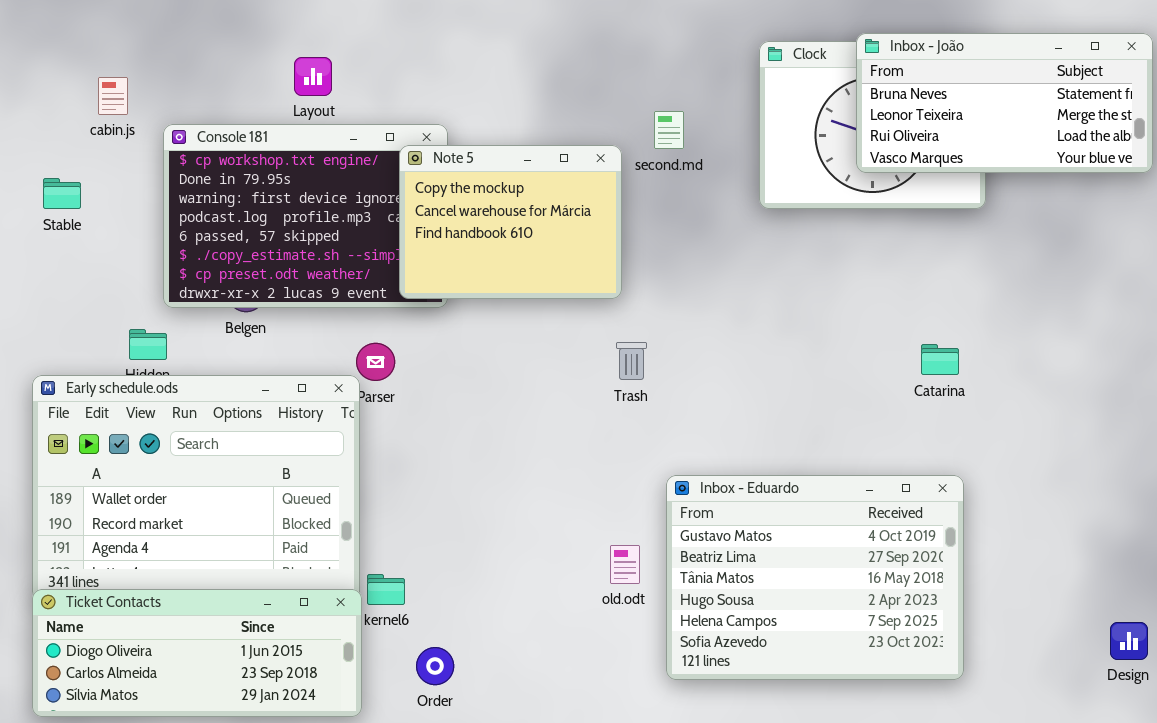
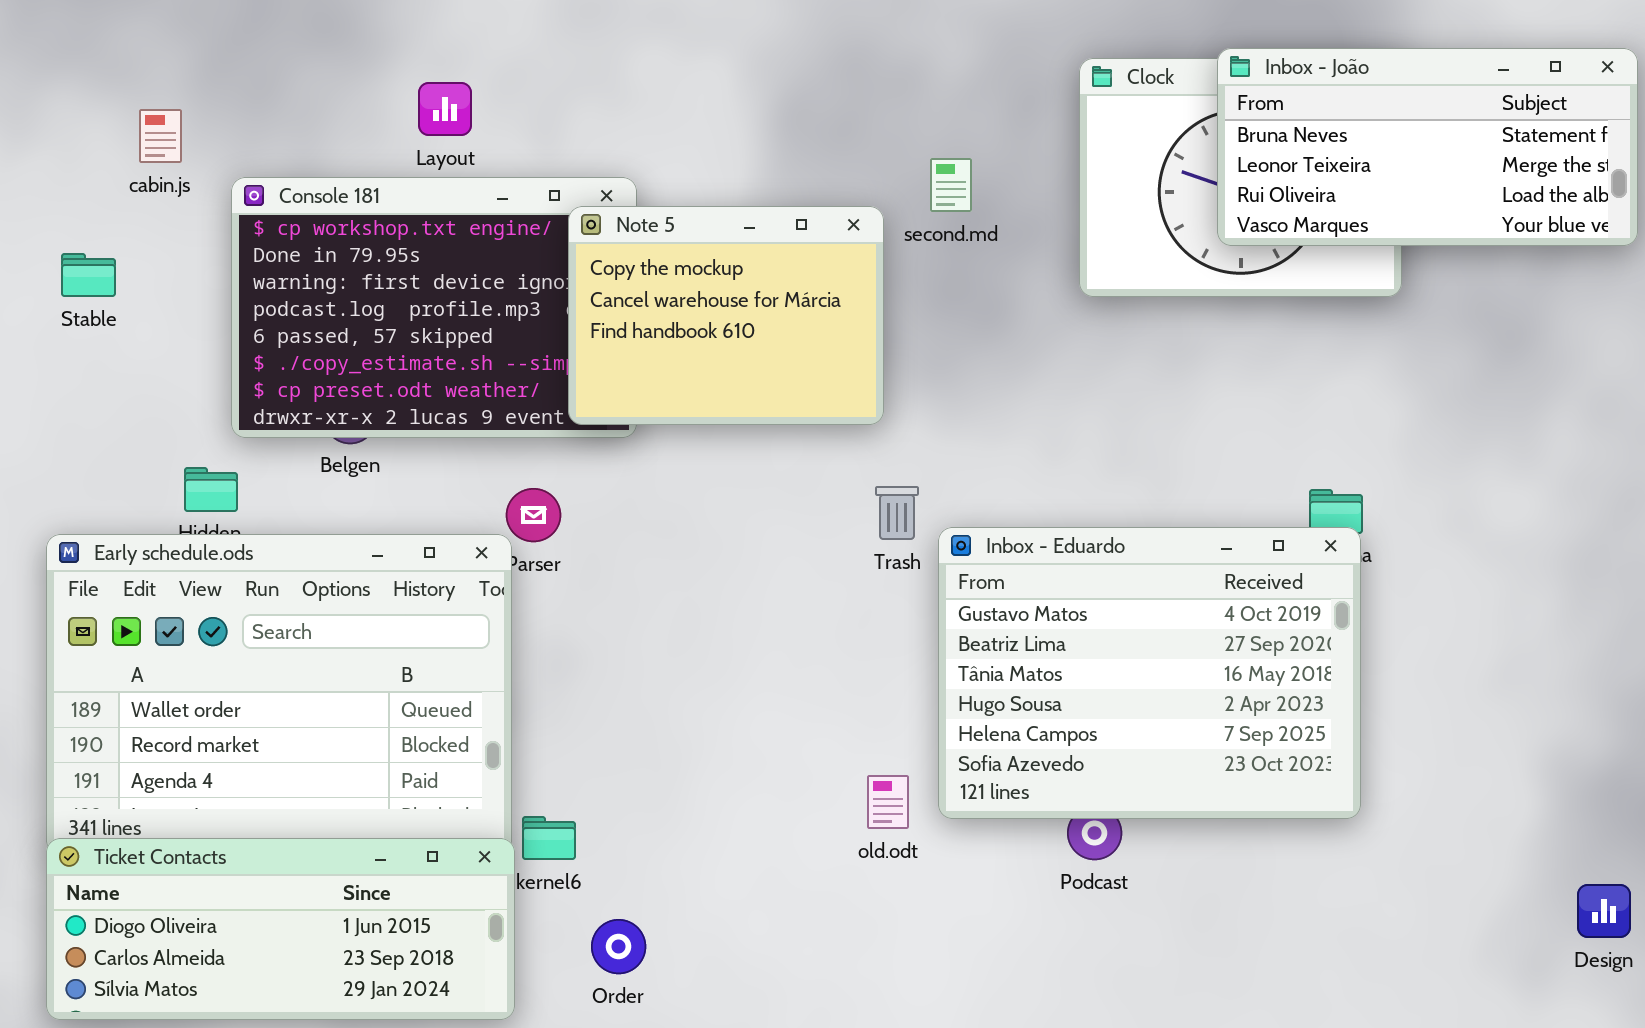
Inbox - Eduardo: [666,475,964,680] -> [938,527,1361,819], moved

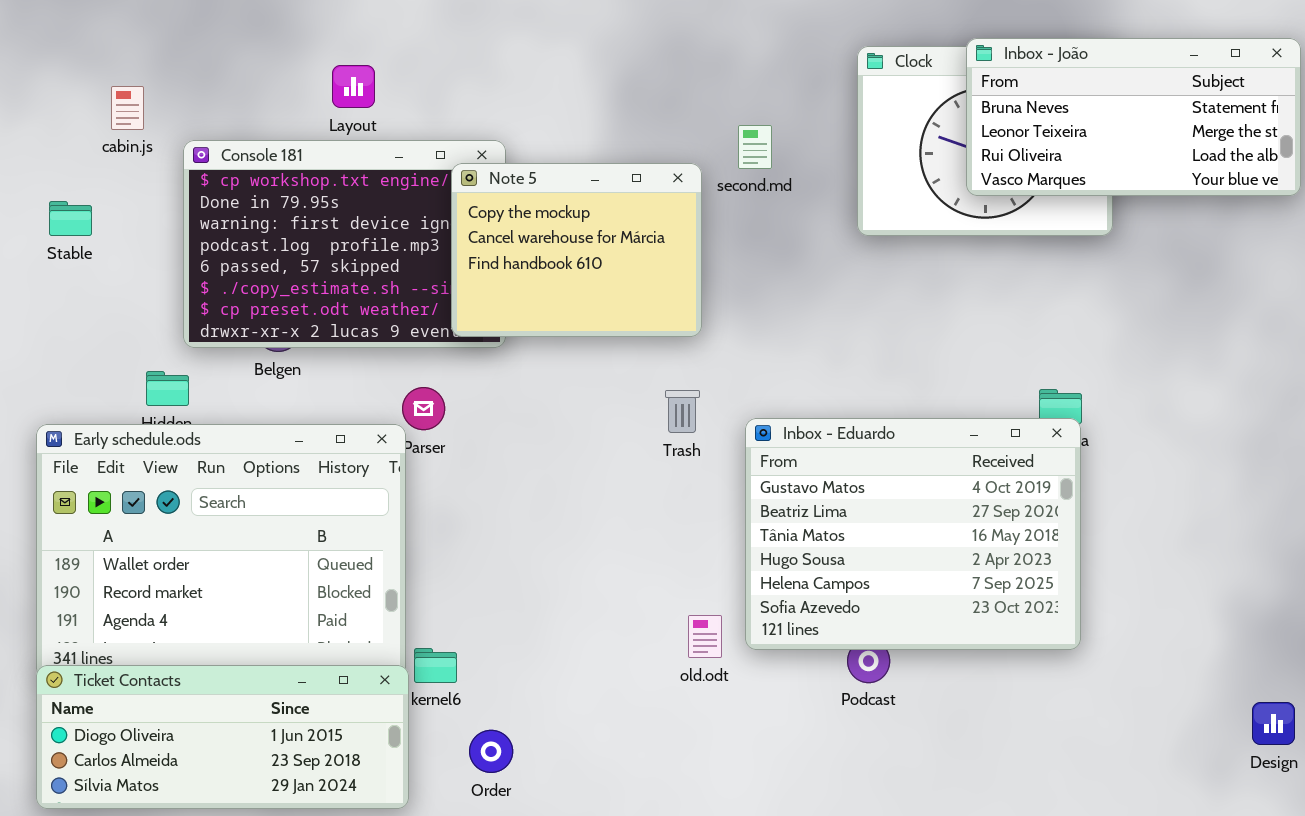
Trash: [875,486,919,540] -> [665,390,700,433], moved

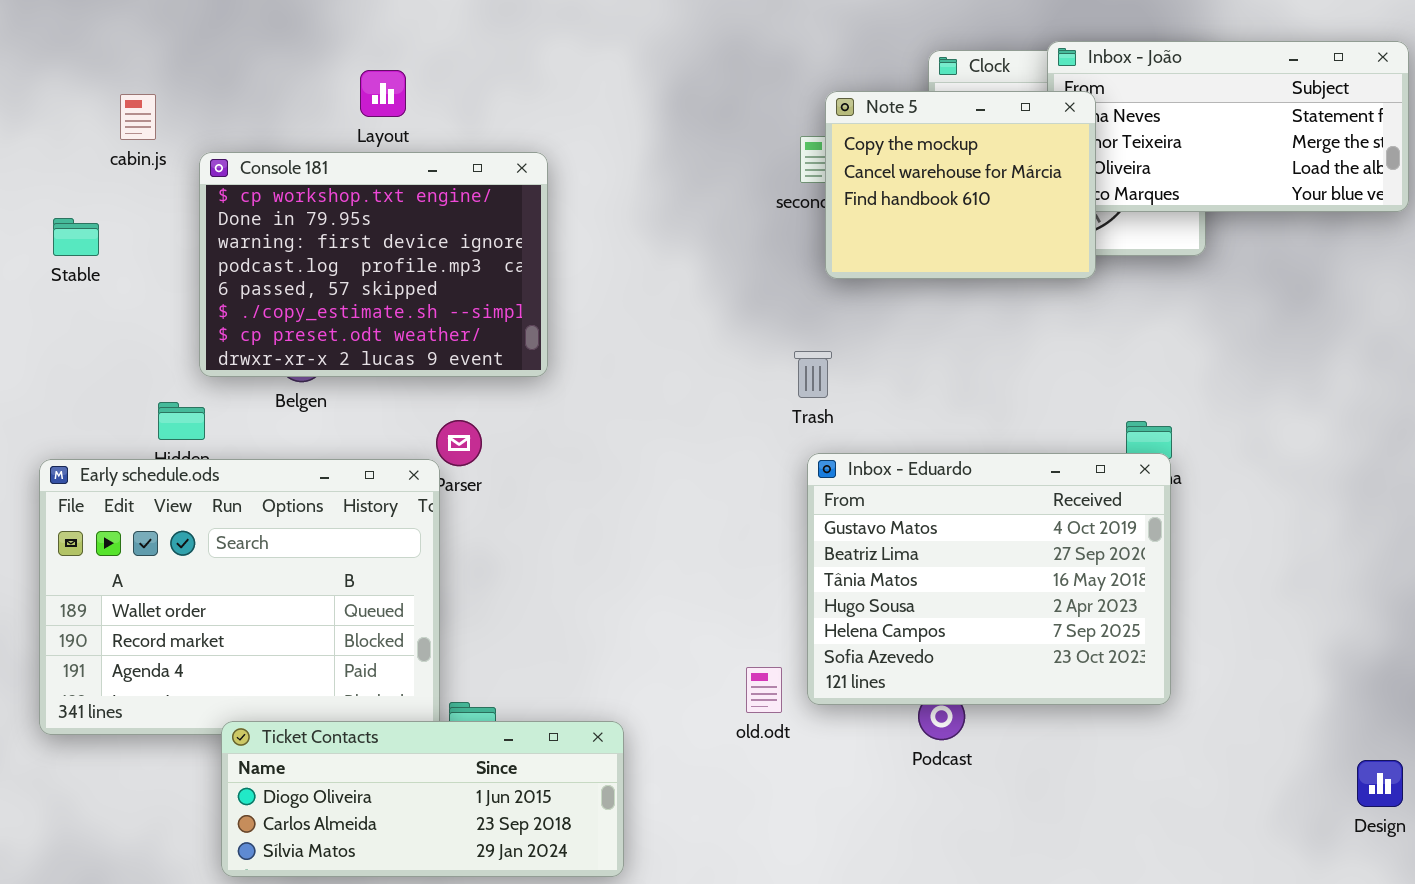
Note 5: [451,163,702,337] -> [825,91,1096,279], moved
Trash: [665,390,700,433] -> [794,351,832,398], moved
Ticket Contacts: [36,665,409,809] -> [221,721,624,877], moved

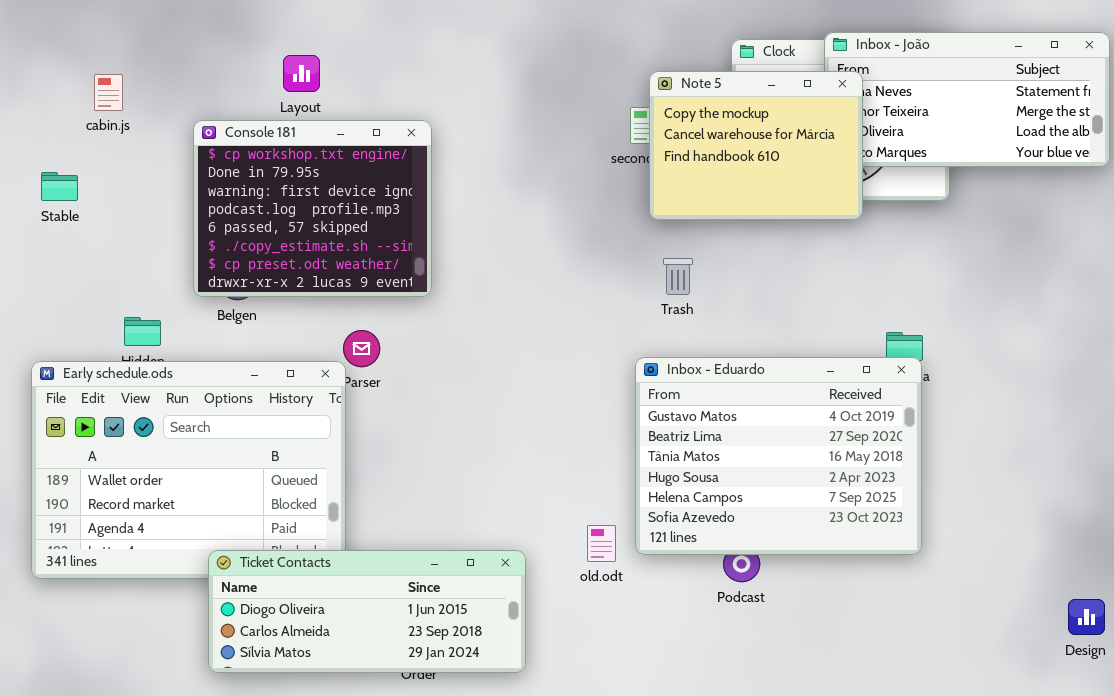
Console 181: [199,152,548,377] -> [193,120,432,297], resized
Trash: [794,351,832,398] -> [663,258,693,295], moved
Ticket Contacts: [221,721,624,877] -> [208,550,526,673], moved

